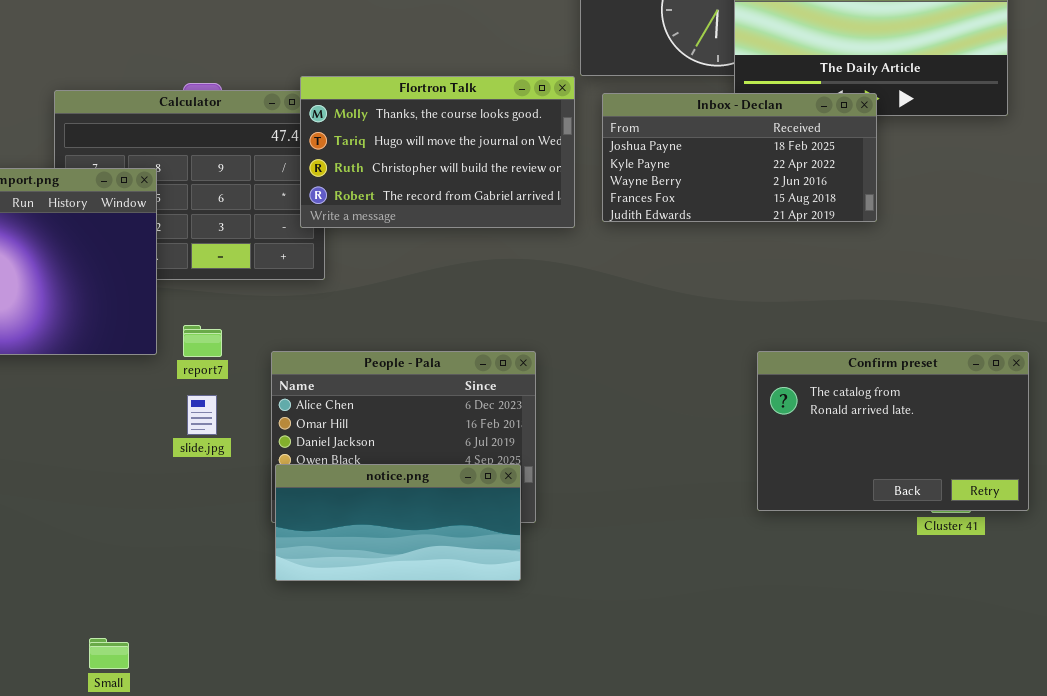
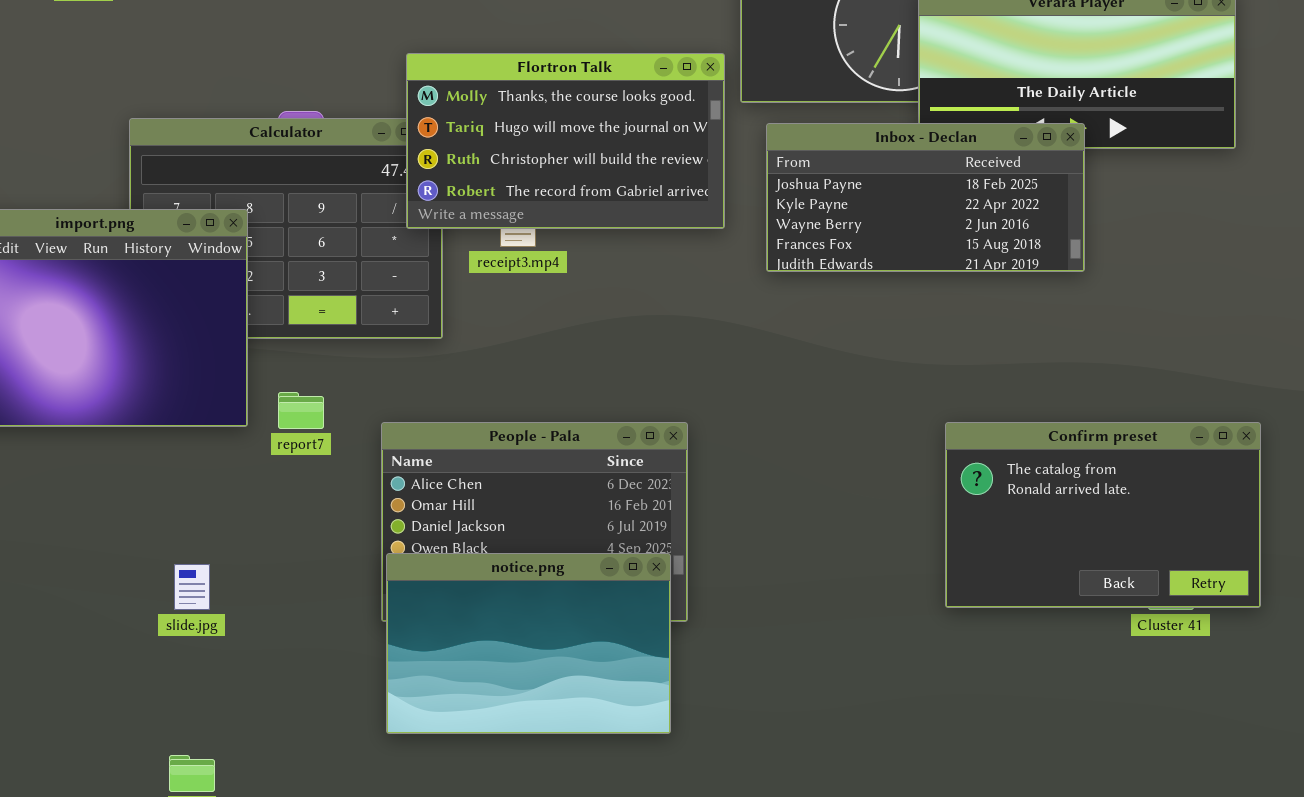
Flortron Talk: [300,76,575,228] -> [406,53,725,229], moved
slide.jpg: [187,395,217,435] -> [174,564,210,610], moved
notice.png: [275,464,521,581] -> [386,553,671,734], resized

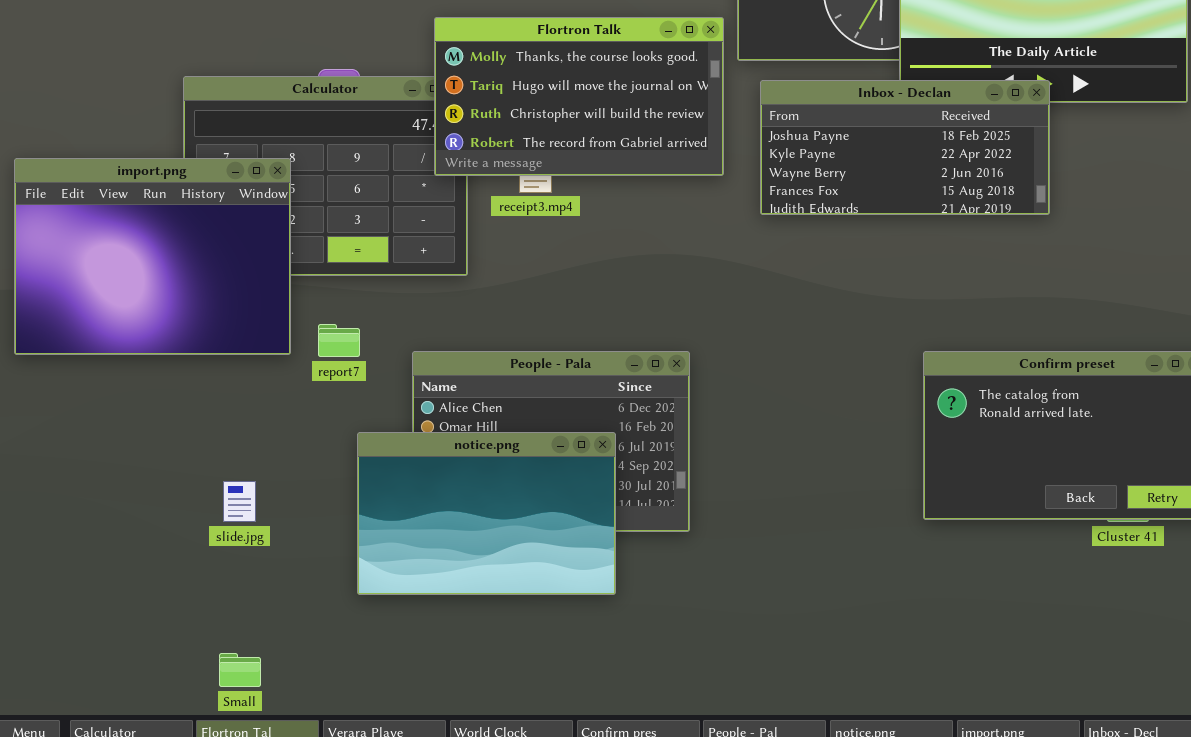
notice.png: [386,553,671,734] -> [357,432,616,595], moved

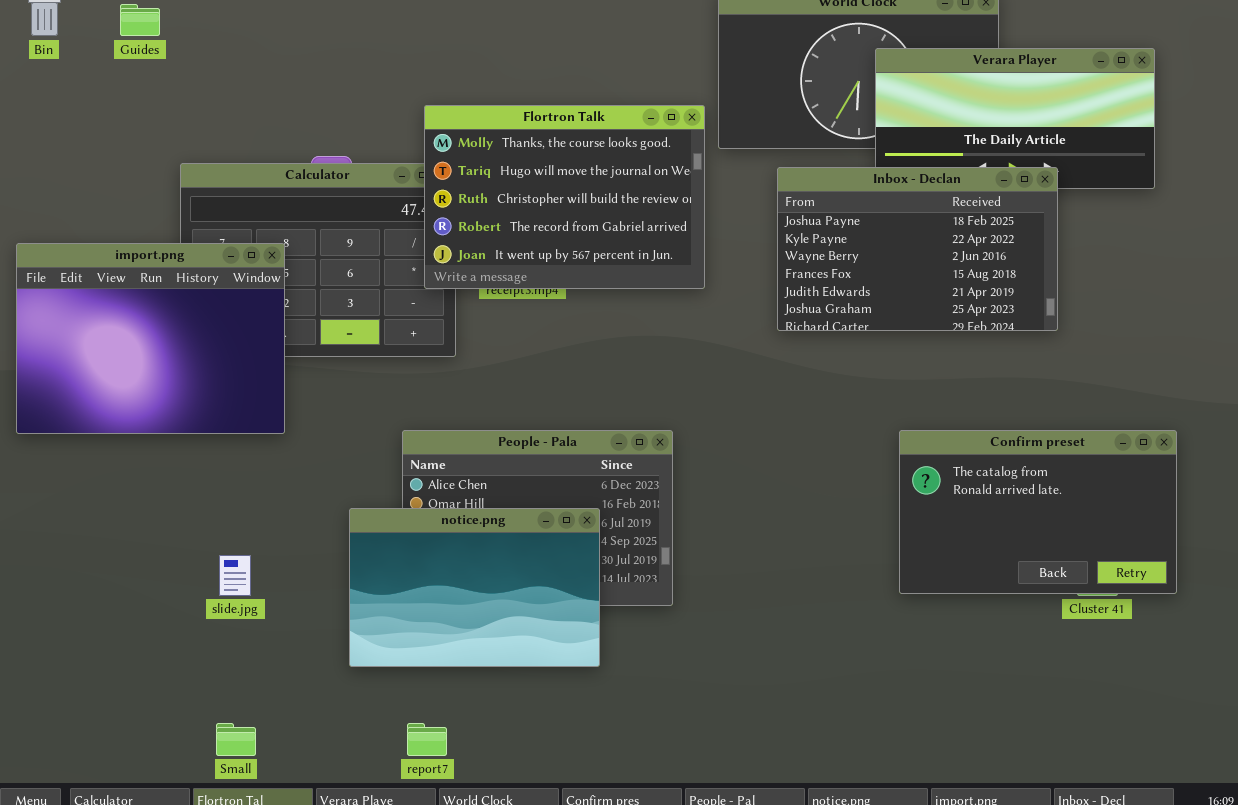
Flortron Talk: [434,17,724,176] -> [424,105,705,289], resized
Inbox - Declan: [760,80,1050,215] -> [777,167,1058,331], moved, resized
report7: [318,324,360,357] -> [407,723,447,756], moved

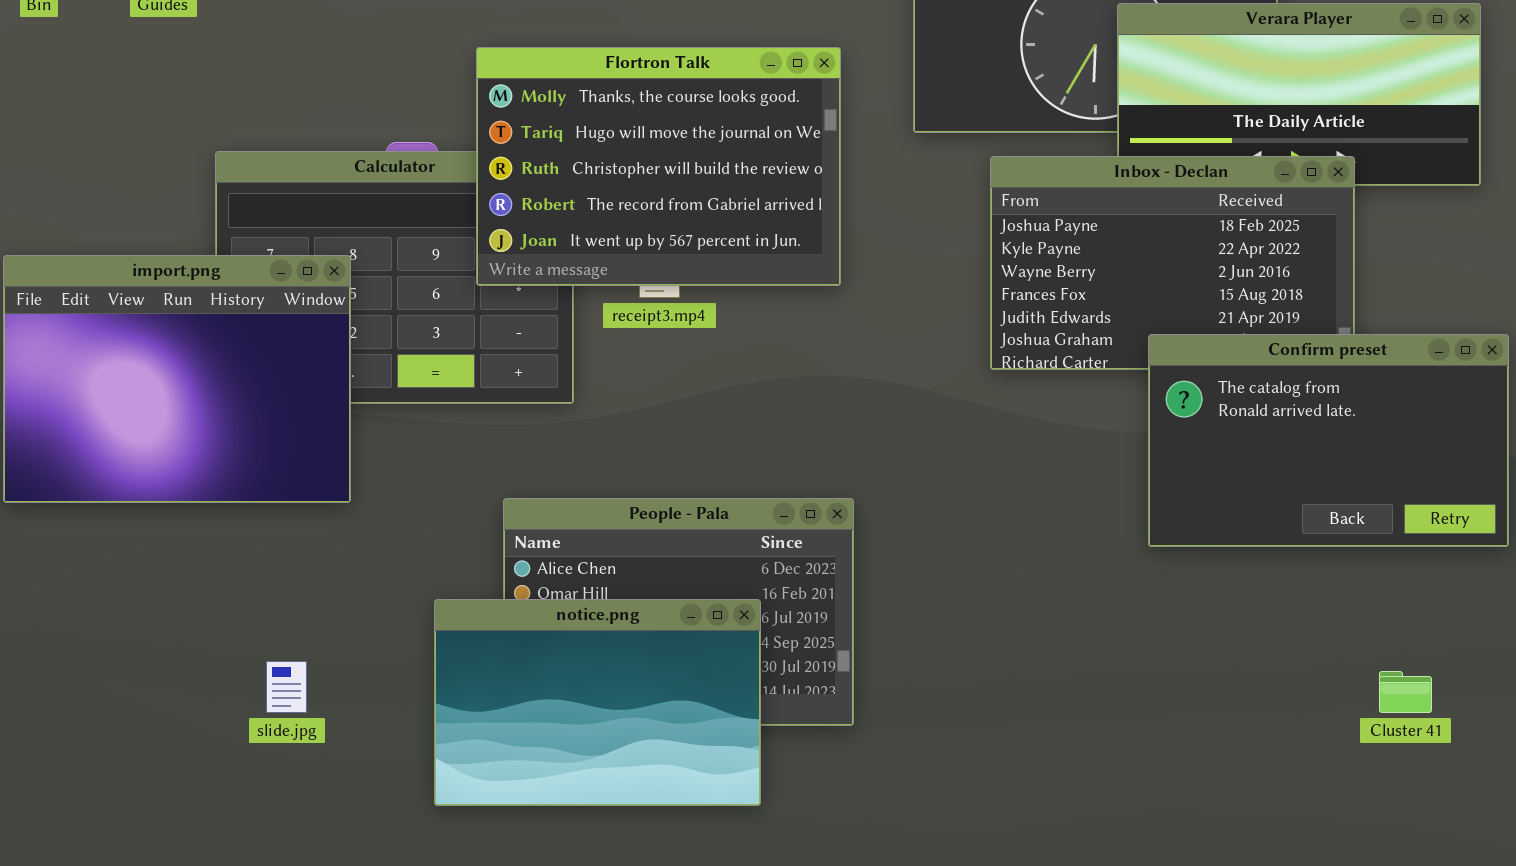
Flortron Talk: [424,105,705,289] -> [476,47,841,286], moved
Confirm preset: [899,430,1177,594] -> [1148,334,1509,547], moved

